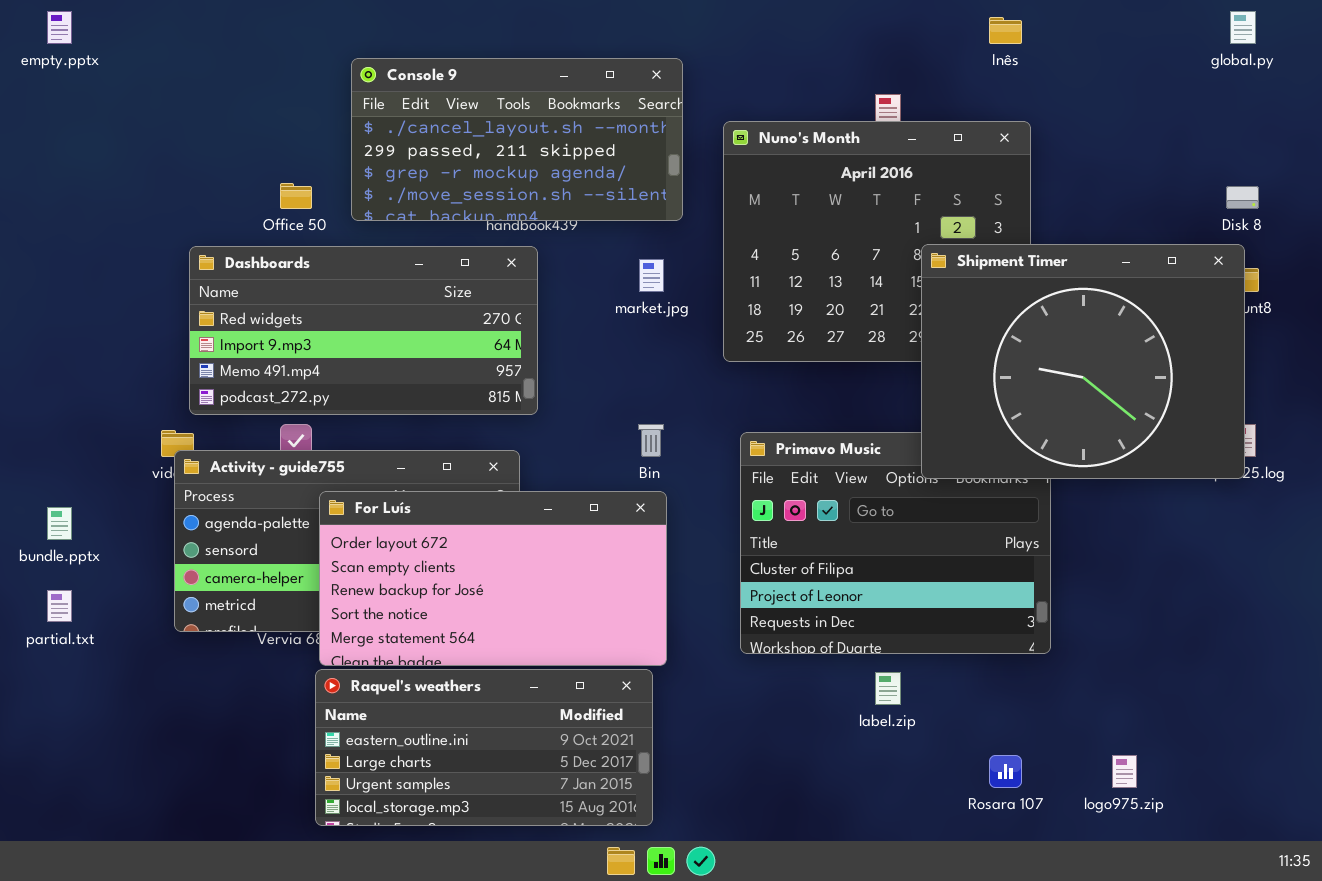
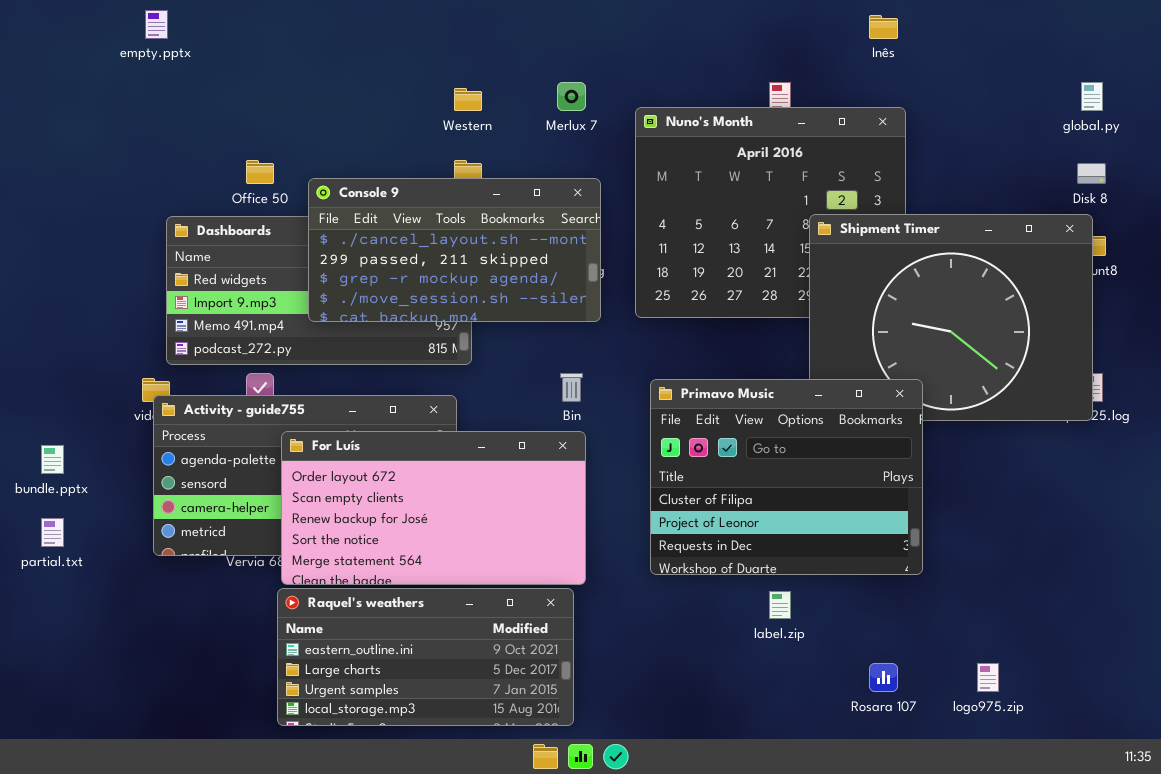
empty.pptx: [47,11,72,44] -> [145,10,168,39], moved
global.py: [1230,11,1256,44] -> [1081,82,1103,111], moved
Console 9: [351,58,683,221] -> [308,178,601,322], moved
Primavo Music: [740,432,1051,654] -> [650,379,923,575], raised

